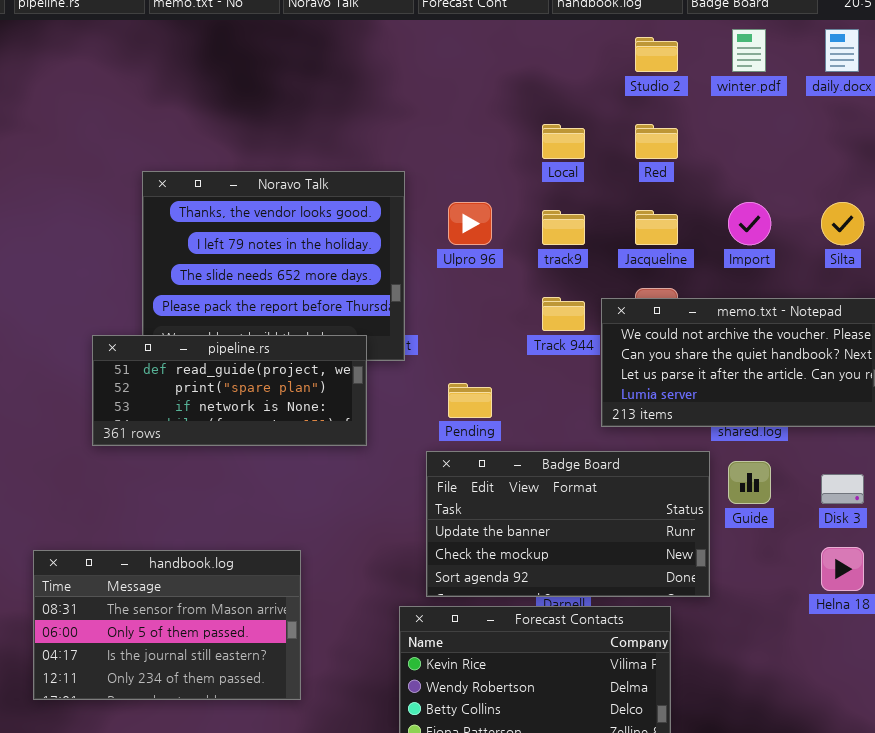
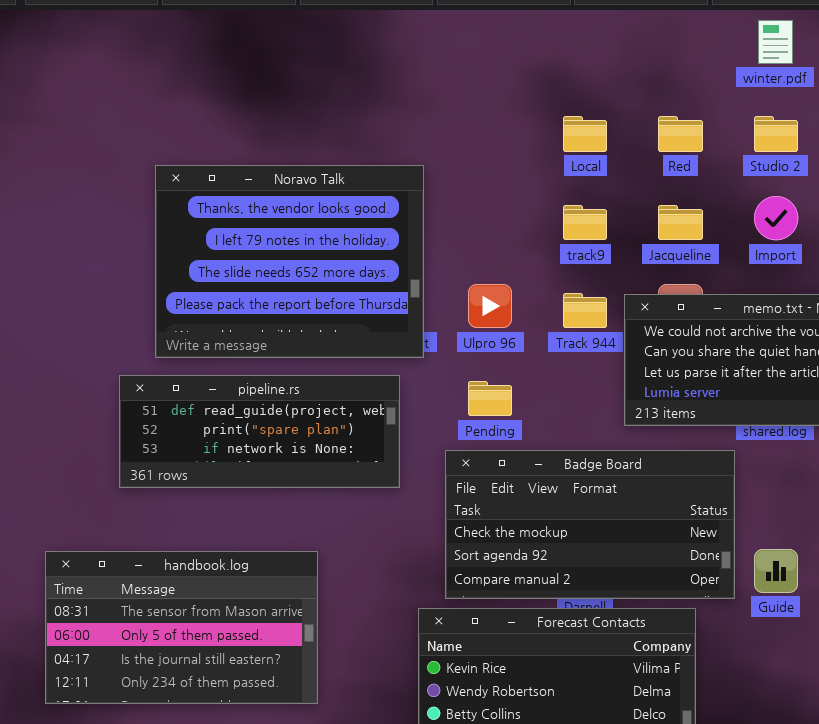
Studio 2: [635,37,678,72] -> [754,116,798,152], moved
Ulpro 96: [448,202,492,245] -> [468,284,512,328], moved
pipeline.rs: [92,335,367,446] -> [119,375,400,488], moved
Badge Board: [426,451,710,597] -> [445,450,735,599], scrolled down 1 row
Guide: [728,461,771,504] -> [754,549,798,593], moved

